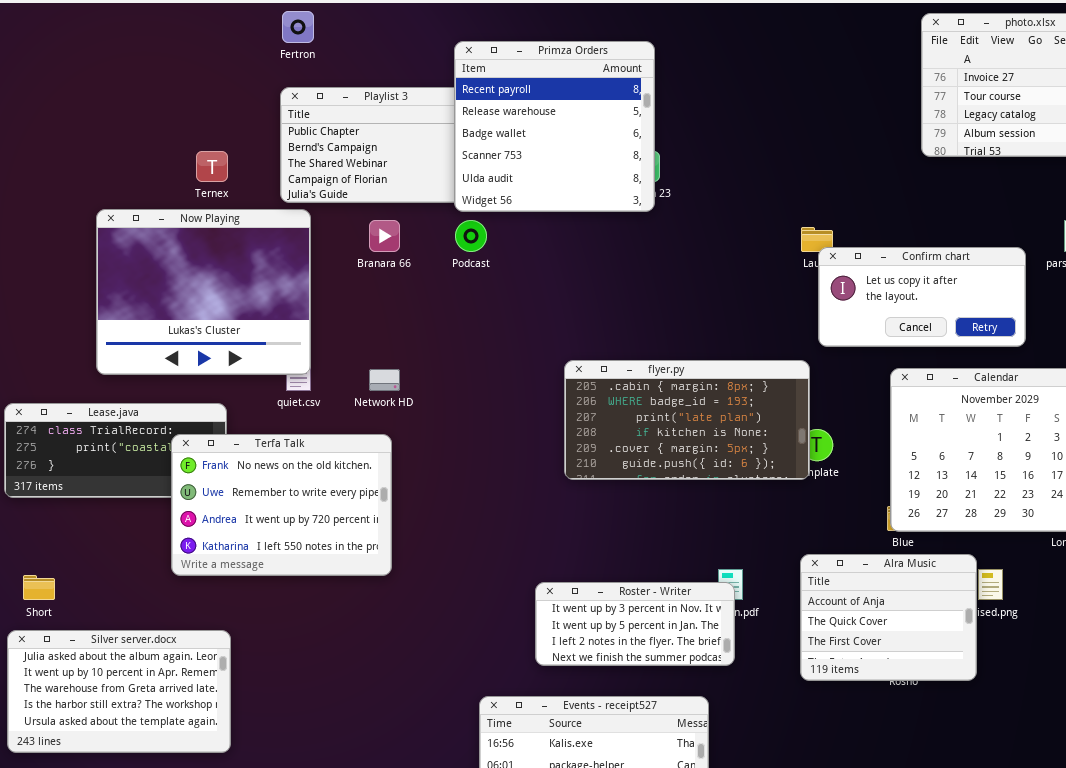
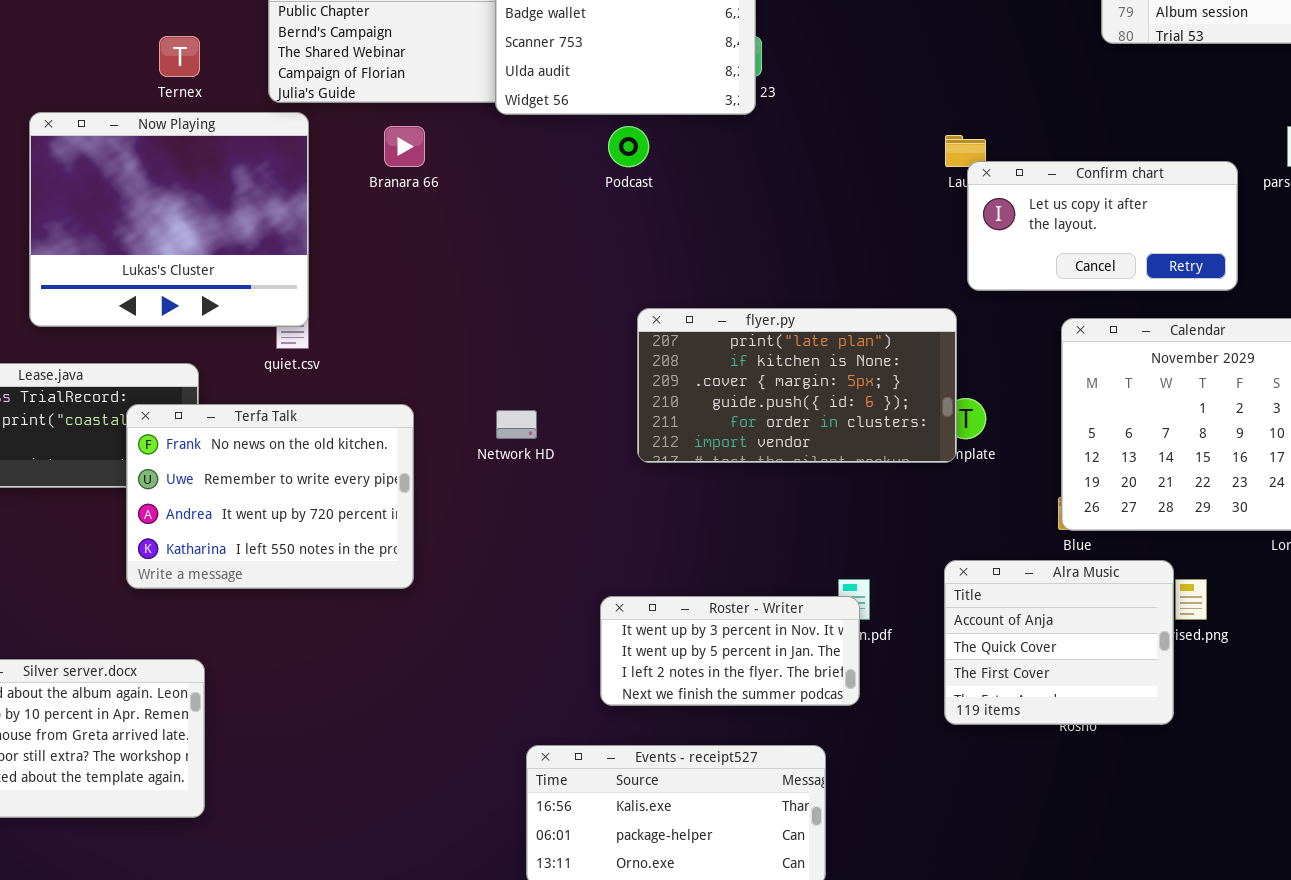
Podcast: [455,220,487,252] -> [608,126,649,167], moved
flyer.py: [564,360,810,480] -> [637,308,957,463], scrolled down 2 rows
Network HD: [369,369,400,391] -> [496,410,537,439], moved

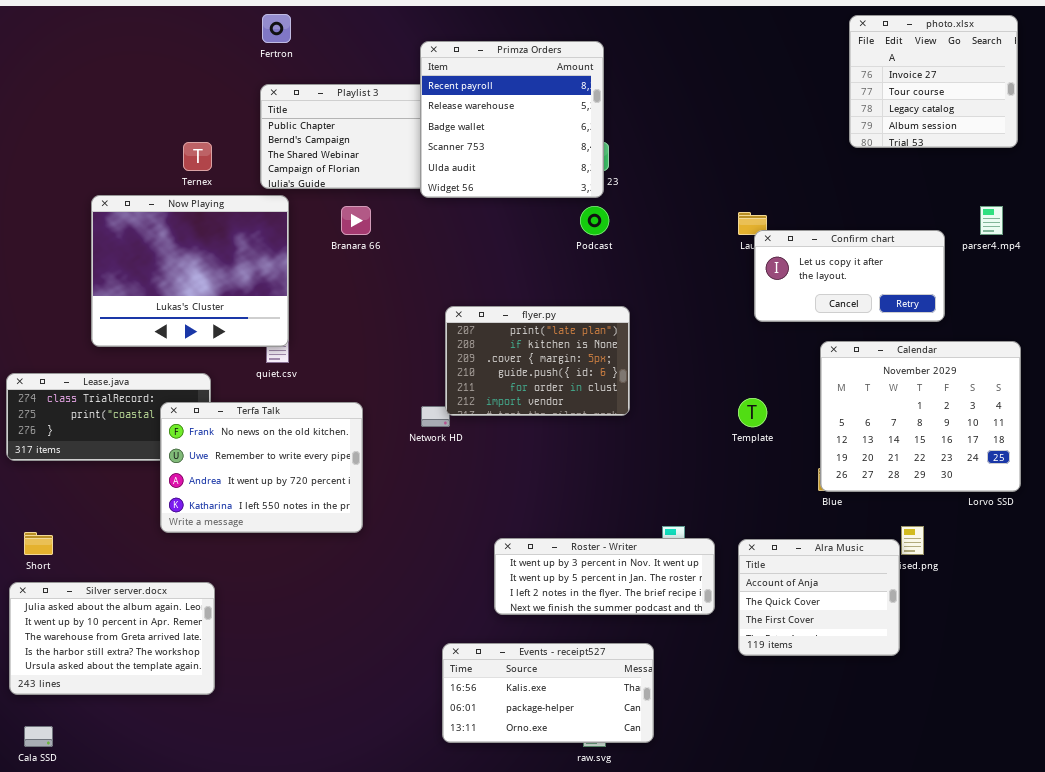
Podcast: [608,126,649,167] -> [580,206,609,235], moved
flyer.py: [637,308,957,463] -> [445,306,630,416], moved, resized
Alra Music: [944,560,1174,725] -> [738,539,900,656], moved
Roster - Writer: [600,596,860,706] -> [494,538,715,615], resized

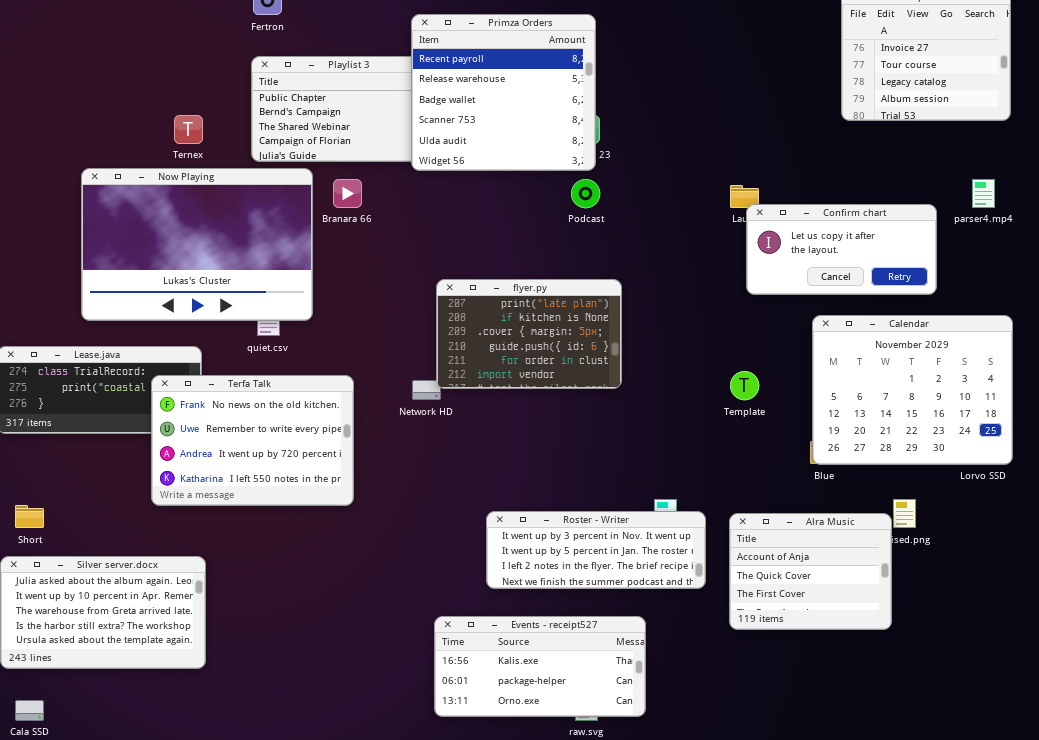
Now Playing: [91,195,289,347] -> [81,168,313,321], resized

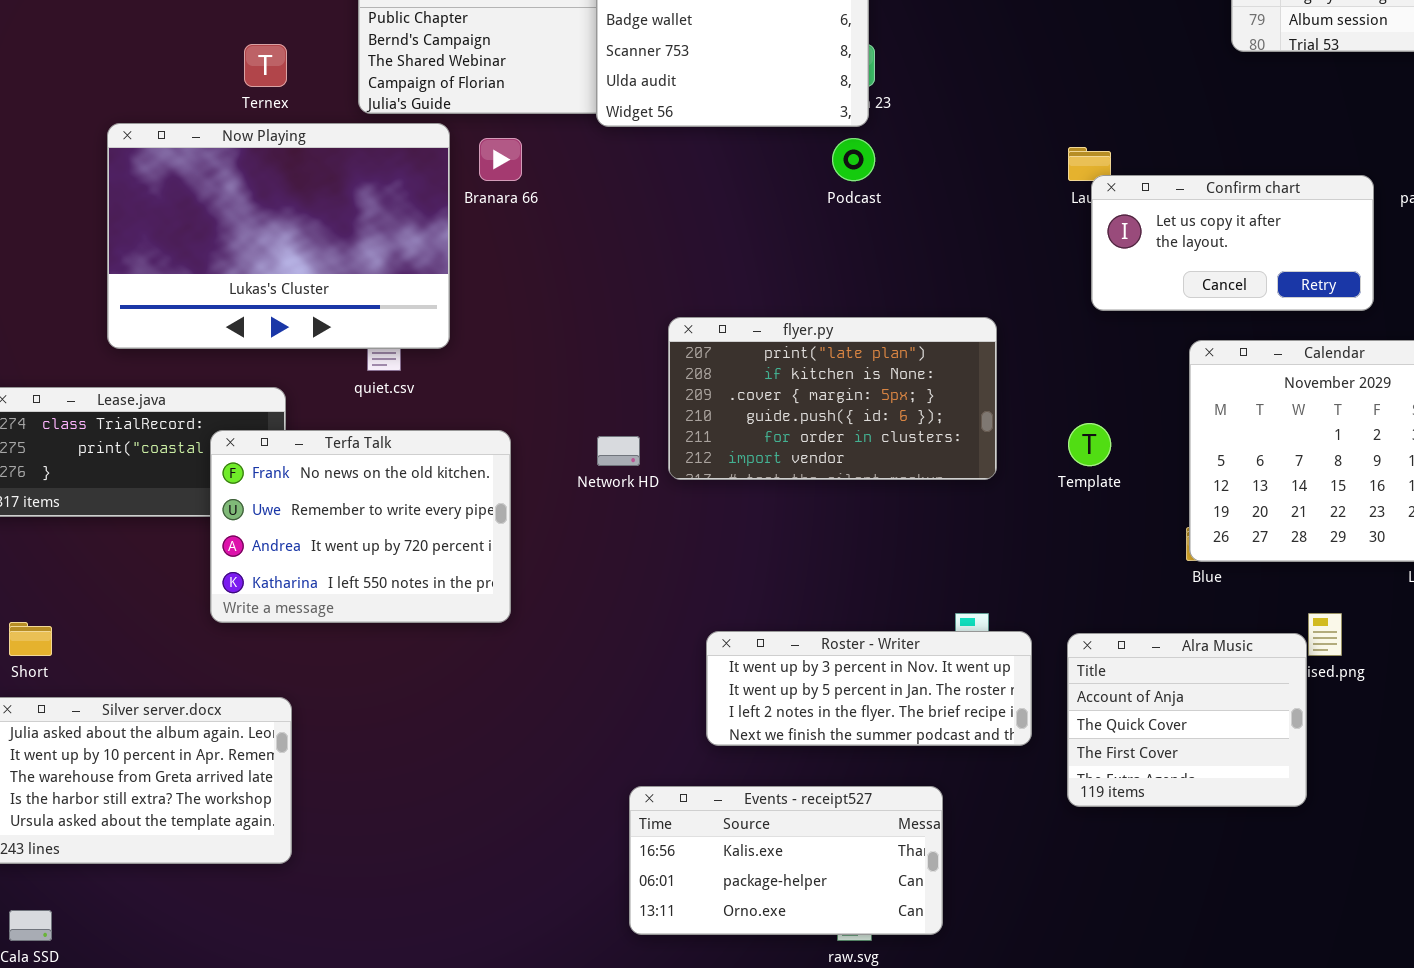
flyer.py: [436,279,622,389] -> [668,317,997,480], moved, resized

